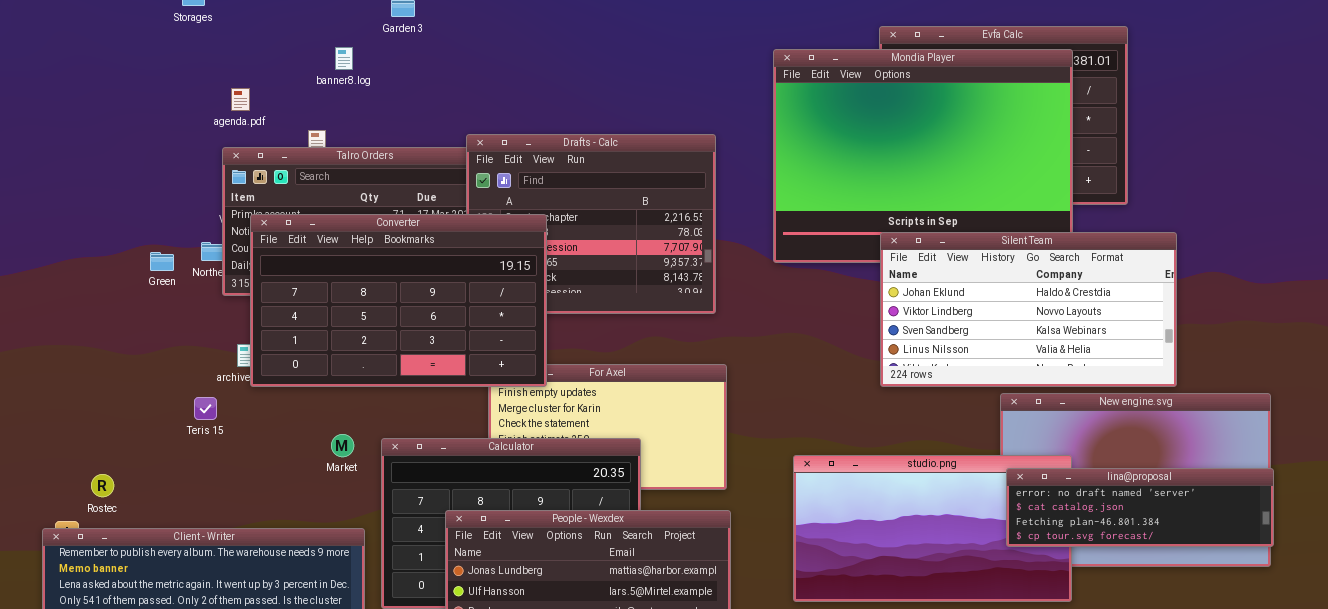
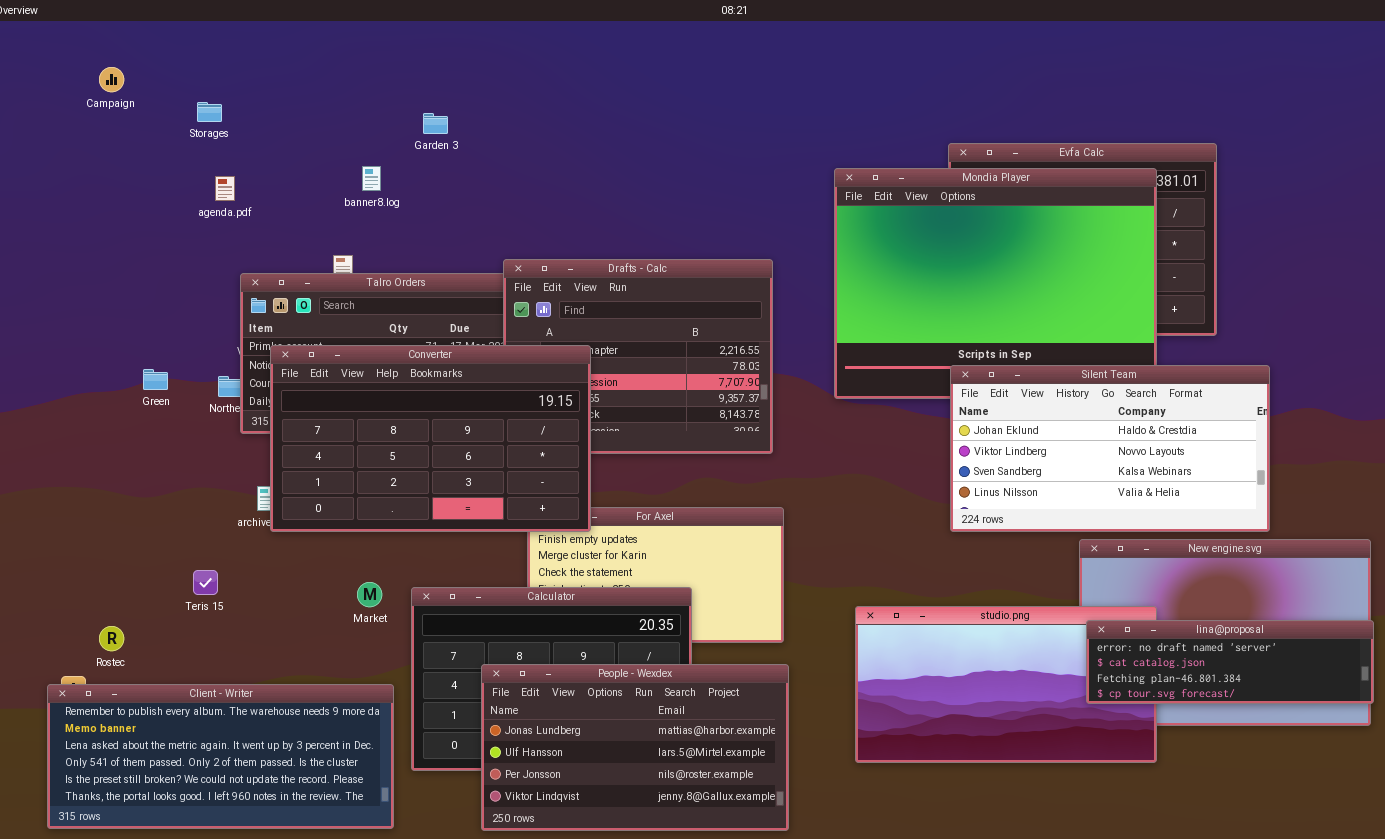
agenda.pdf: [231,88,250,111] -> [215,176,235,201], moved
Green: [150,252,174,271] -> [143,369,168,390], moved
Teris 15: [194,397,217,420] -> [193,570,218,595], moved

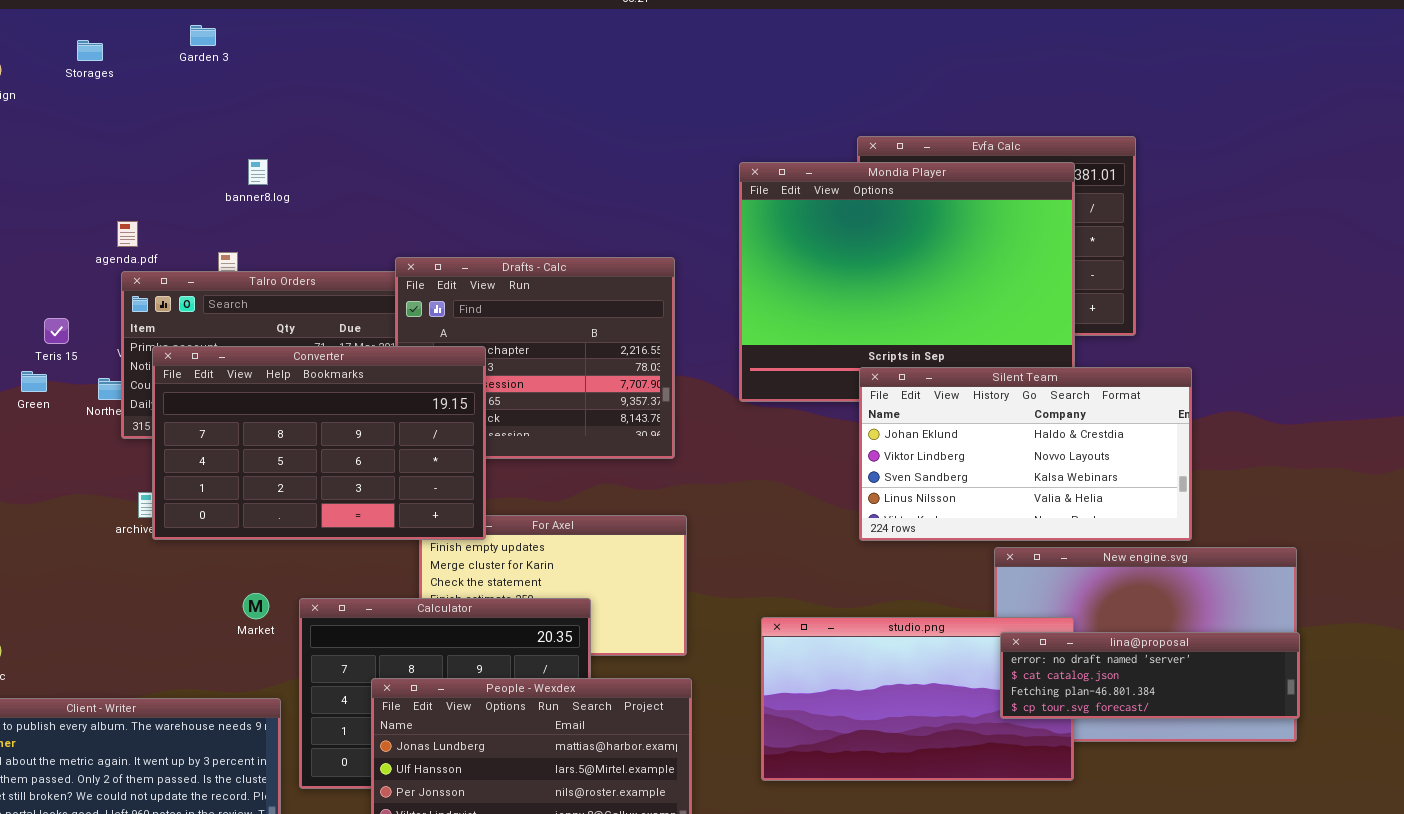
Storages: [197,102,222,122] -> [77,40,103,61], moved
Garden 3: [423,113,448,134] -> [190,25,216,46], moved
agenda.pdf: [215,176,235,201] -> [117,221,138,247], moved
Teris 15: [193,570,218,595] -> [44,318,69,344], moved

